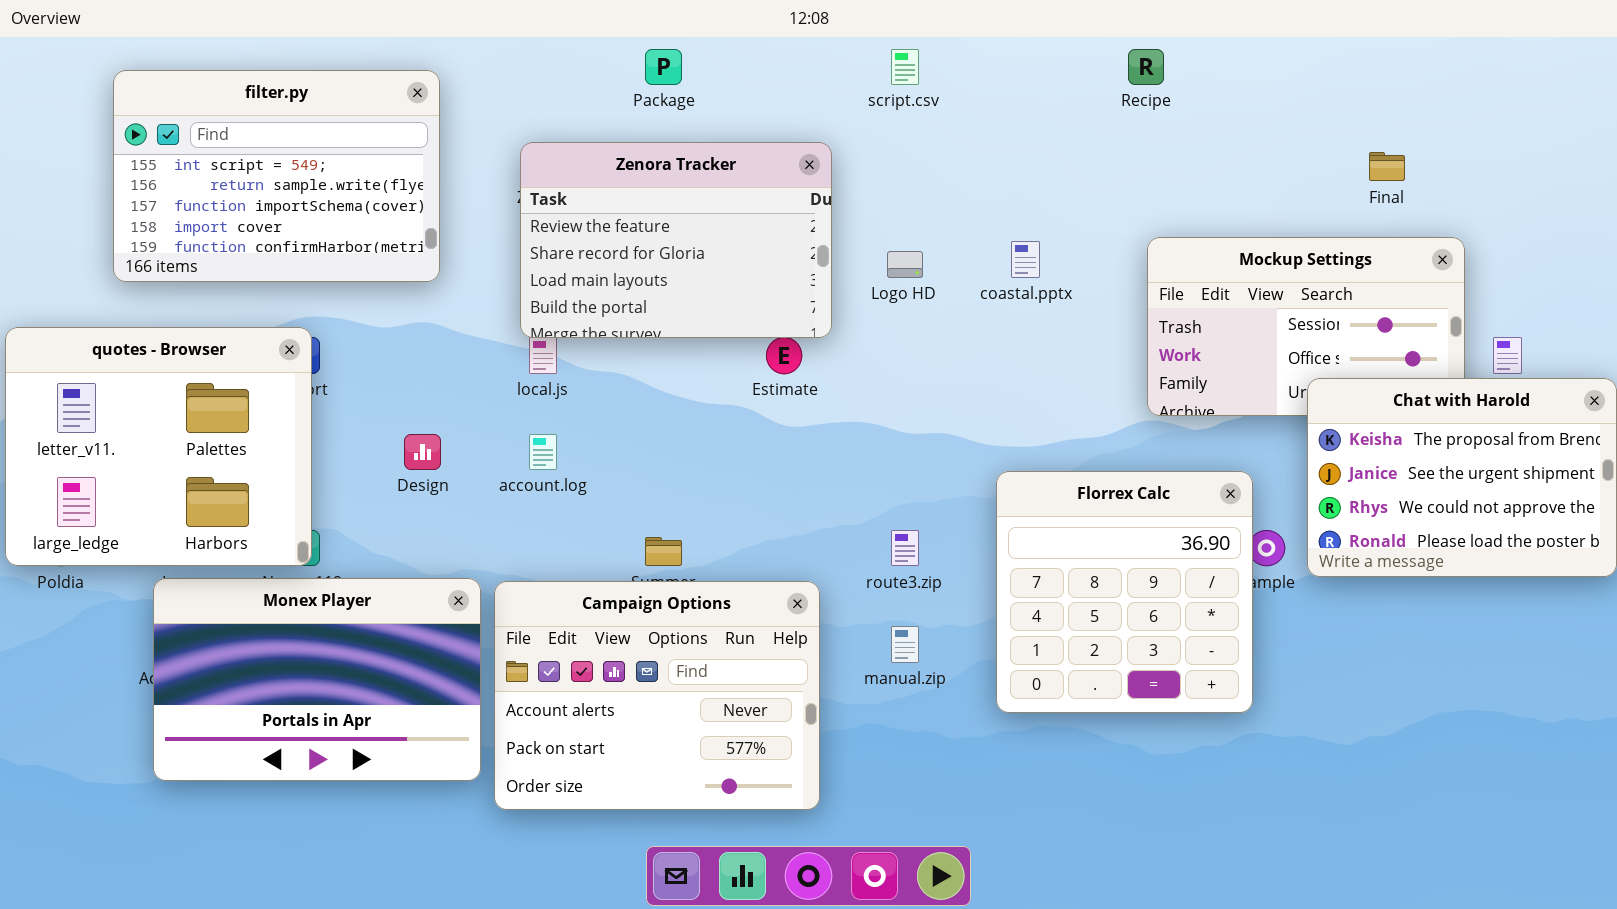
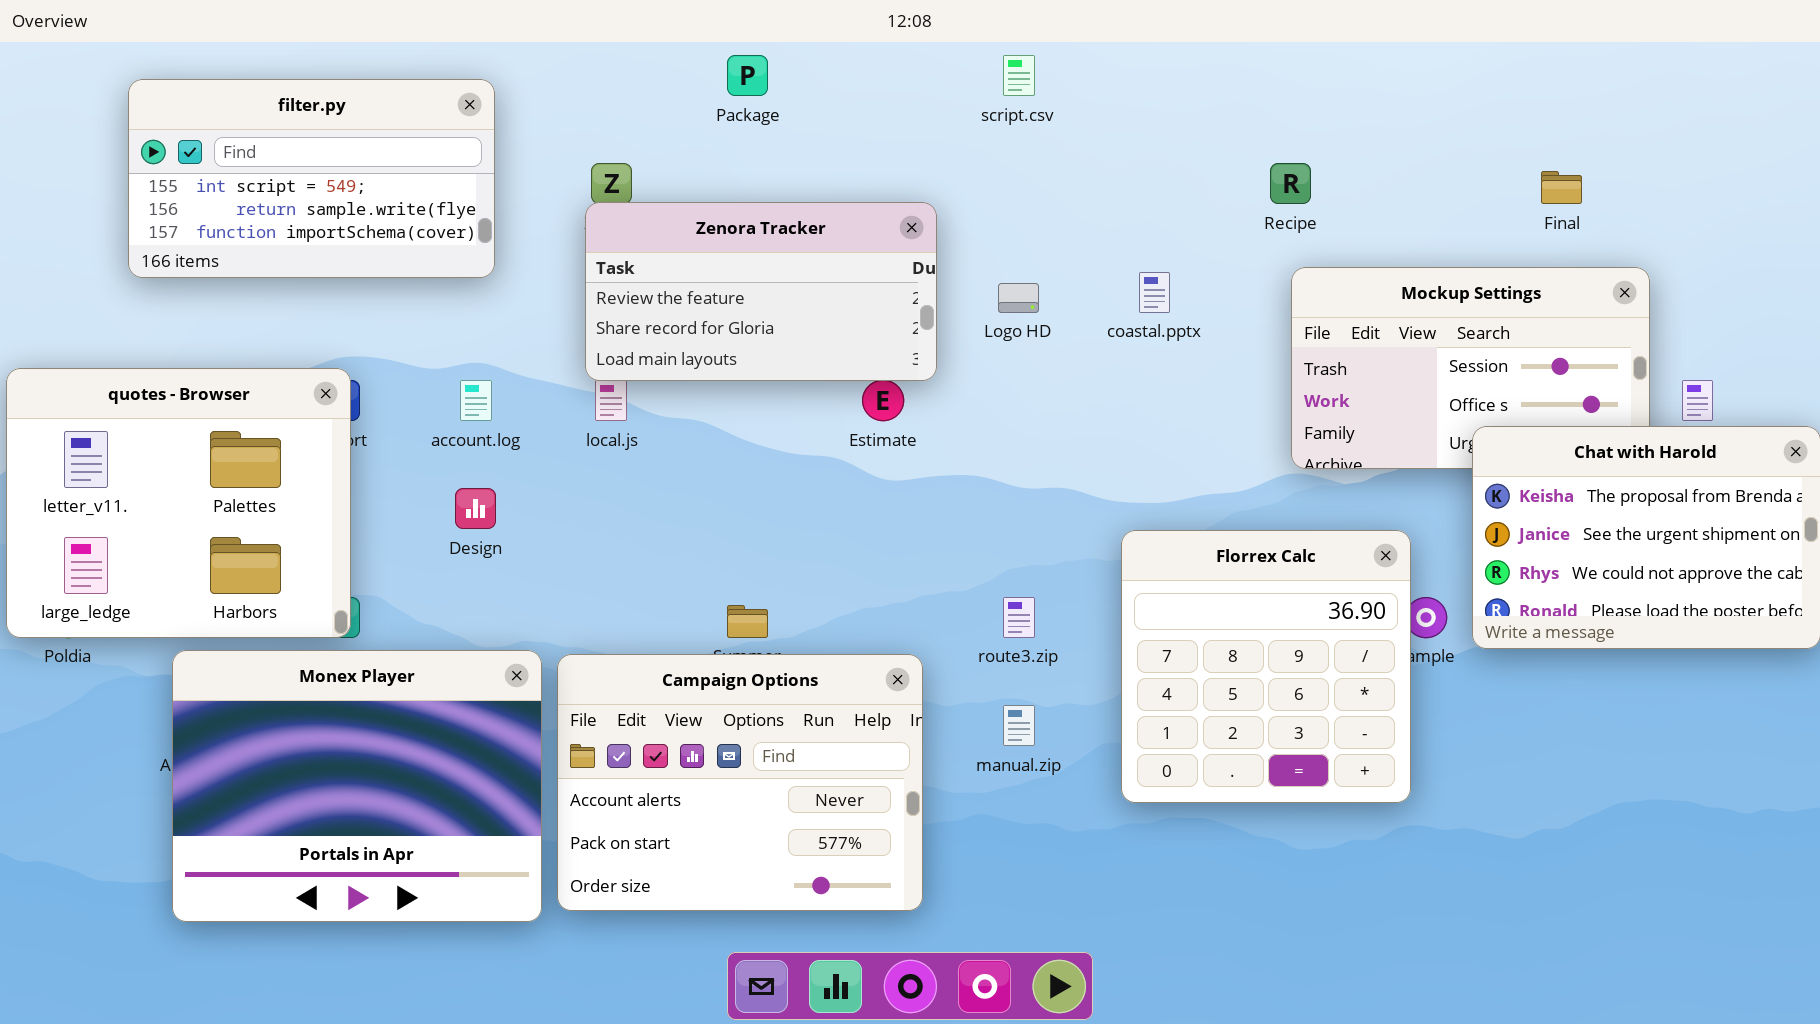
Recipe: [1128,49,1164,85] -> [1270,163,1311,204], moved
filter.py: [113,70,440,282] -> [128,79,495,278], resized
Zenora Tracker: [520,142,832,338] -> [585,202,937,381], resized
account.log: [529,434,557,470] -> [460,380,492,421], moved
Monex Player: [153,578,481,781] -> [172,650,542,922], resized

